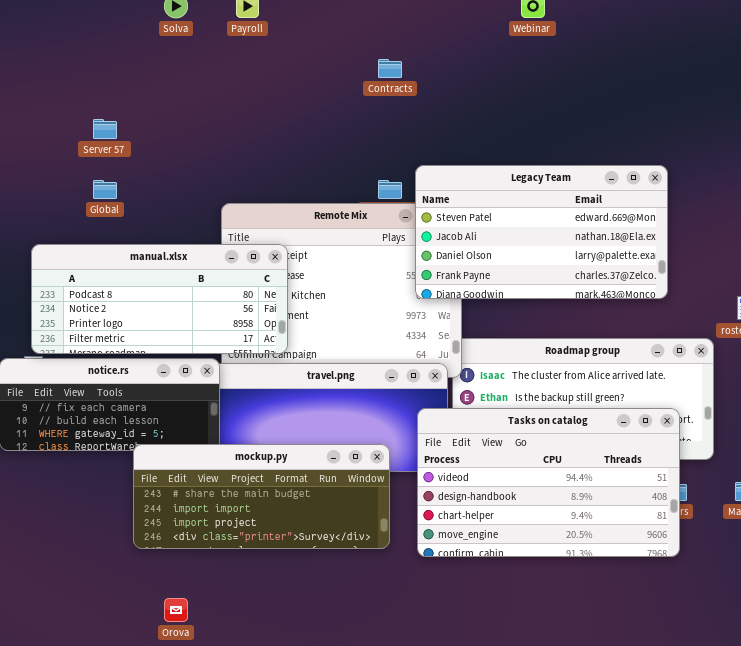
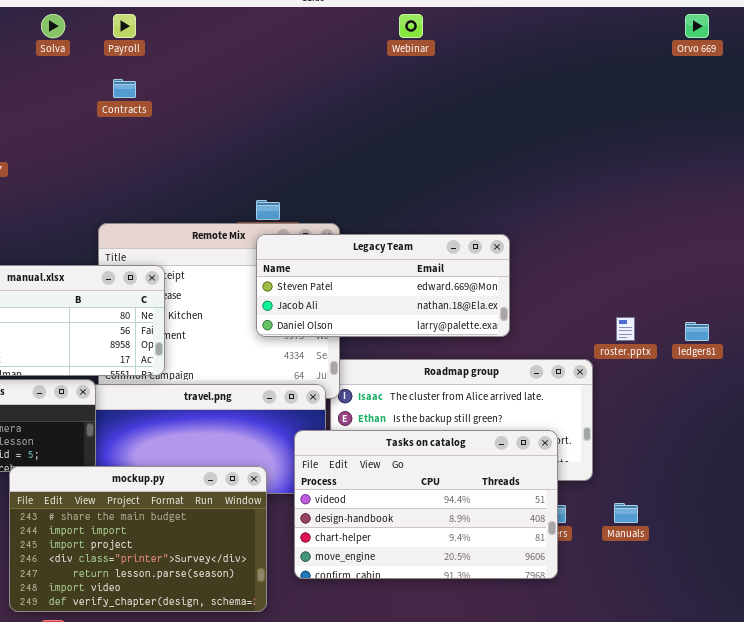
Contracts: [378,59,402,78] -> [113,79,136,98], moved
Legacy Team: [415,165,668,299] -> [256,234,510,337], moved, resized
mockup.py: [133,444,390,549] -> [9,466,267,612], resized

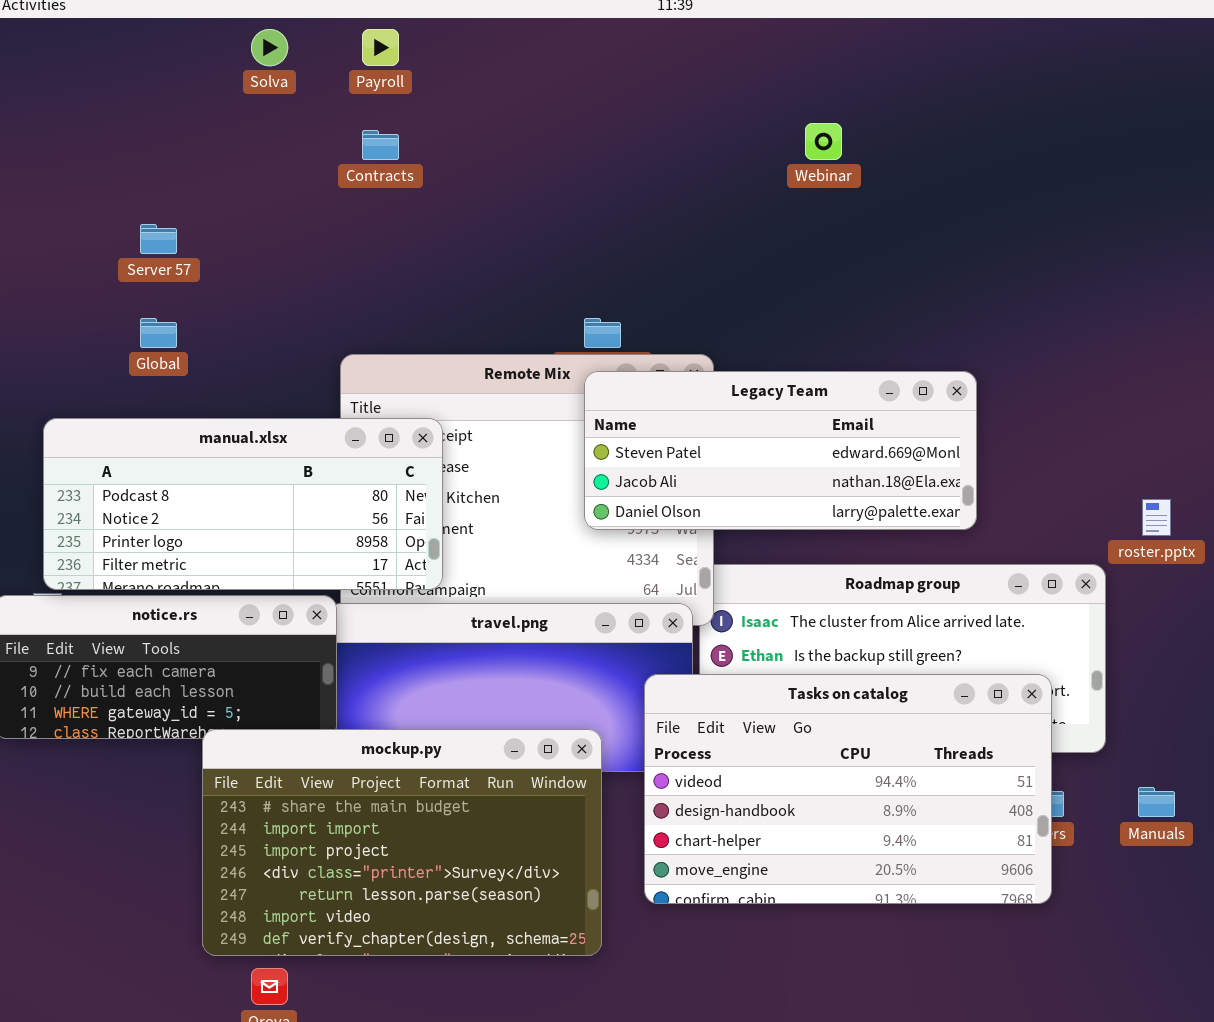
Webinar: [399,14,423,38] -> [805,123,842,160], moved

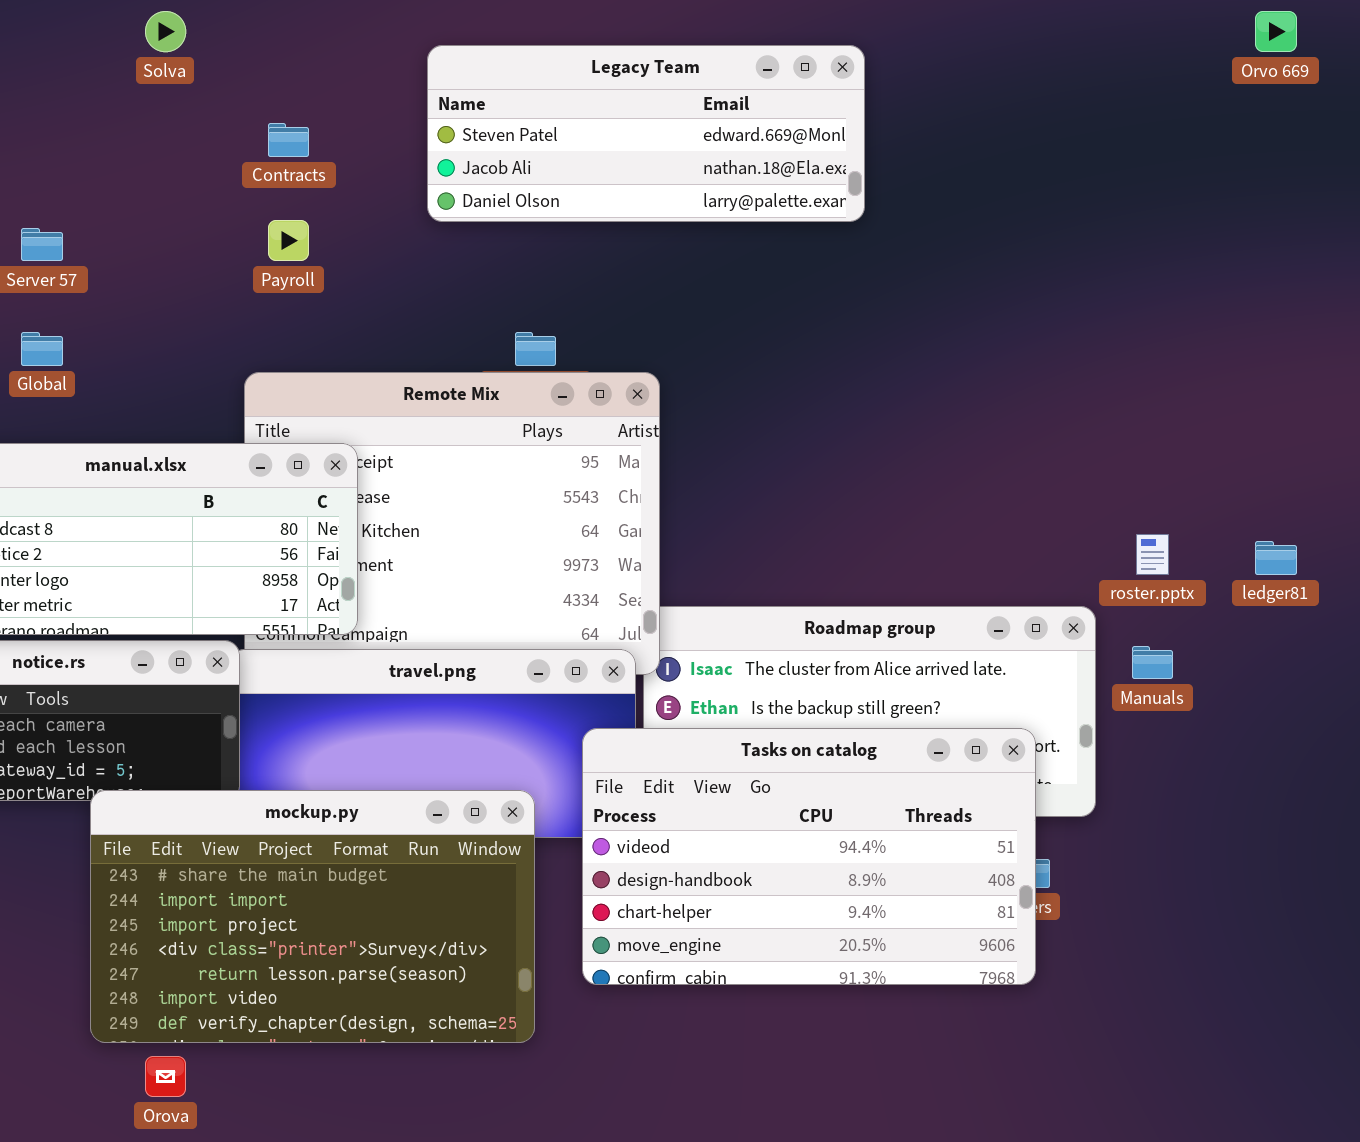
Payroll: [362,29,399,66] -> [268,220,309,261], moved
Legacy Team: [584,371,977,530] -> [427,45,865,222], moved
Manuals: [1138,787,1175,817] -> [1132,646,1173,679], moved

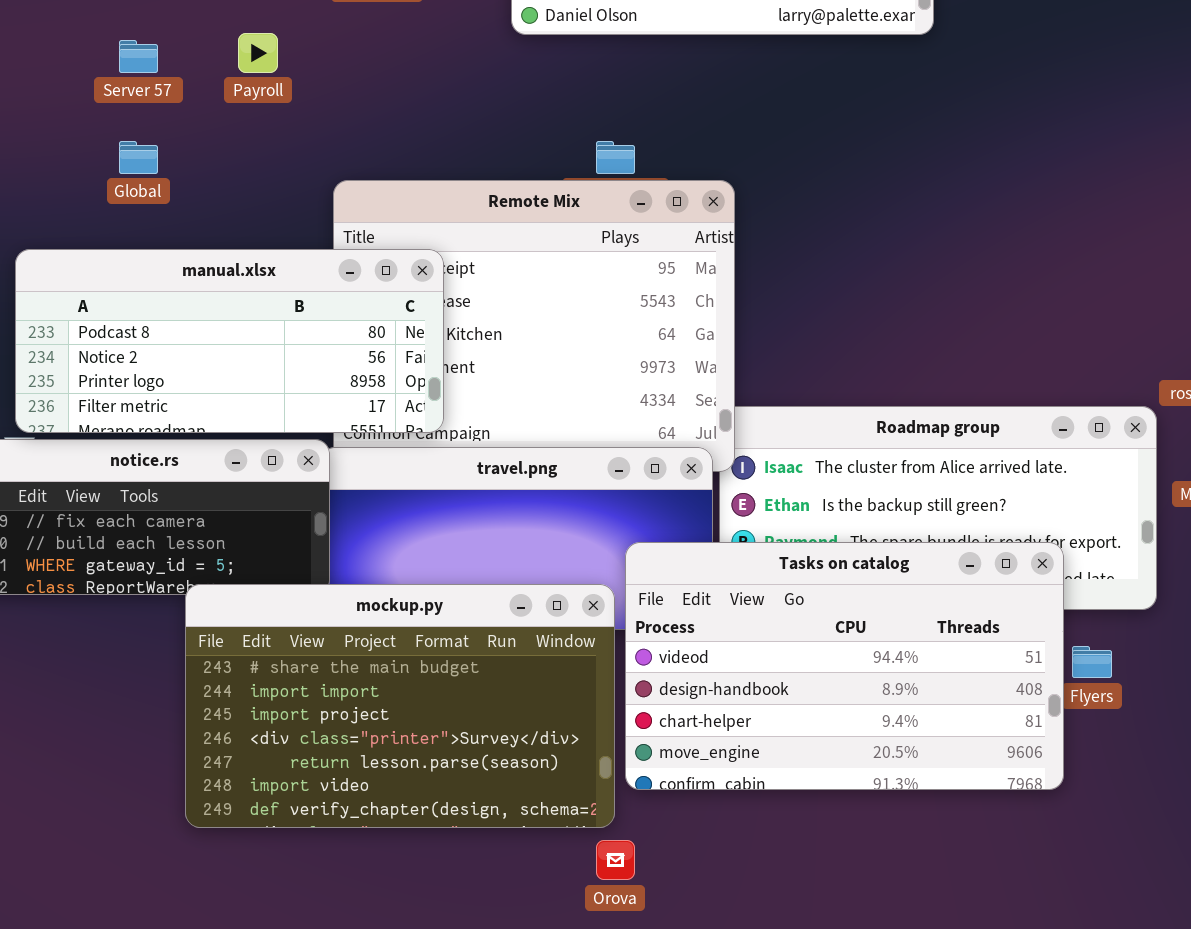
Payroll: [268,220,309,261] -> [238,33,278,73], moved
Tasks on catalog: [582,728,1036,985] -> [625,542,1064,790], moved
Orova: [145,1056,186,1097] -> [596,840,635,880], moved

